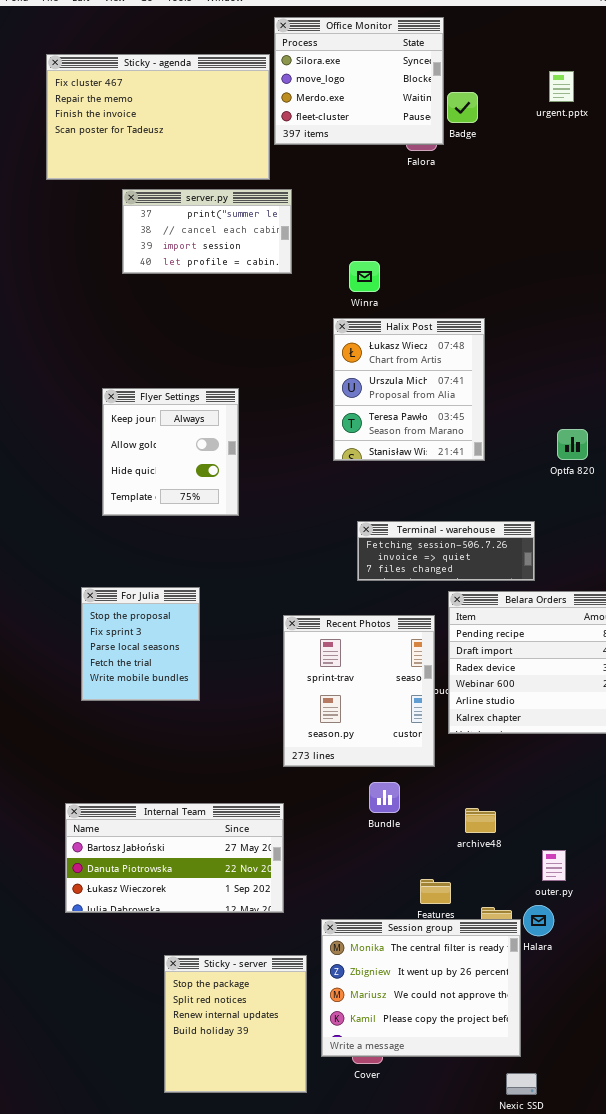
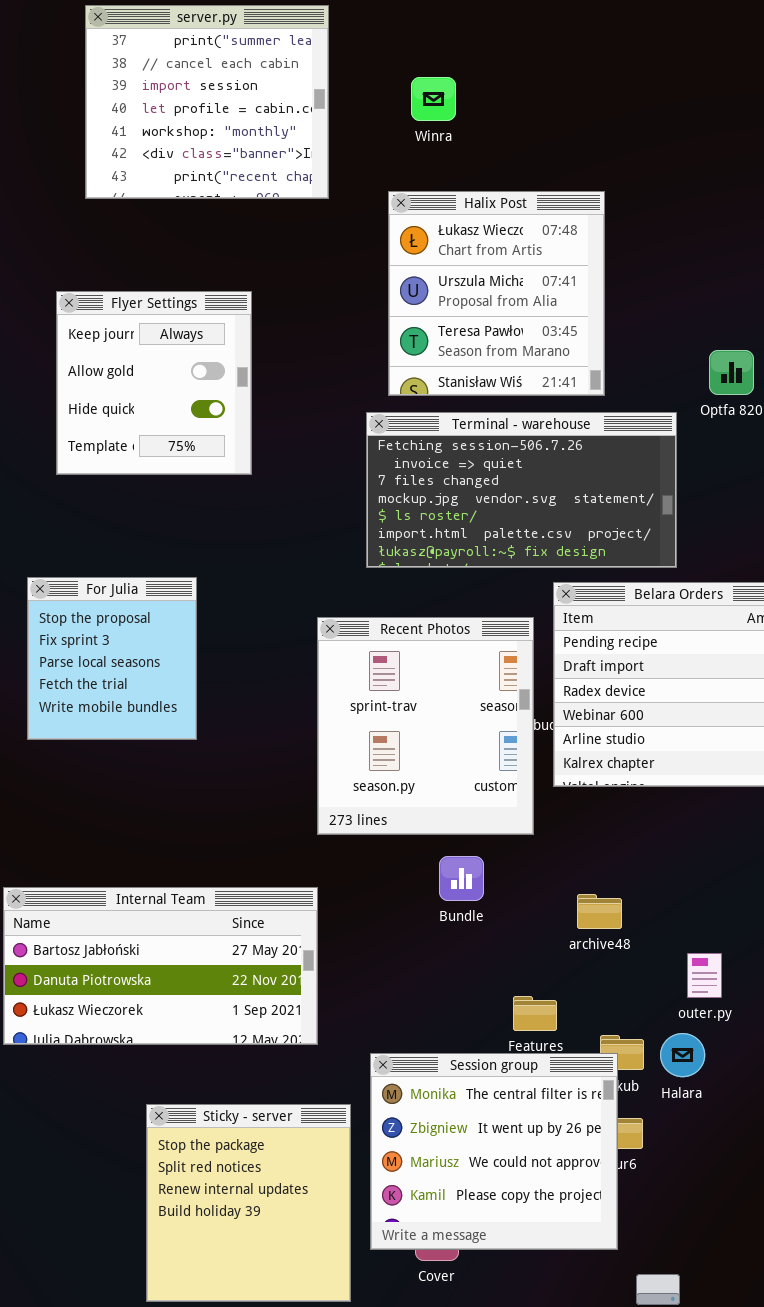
server.py: [122,189,292,274] -> [85,5,329,199], resized
Winra: [349,261,380,292] -> [411,77,456,121], moved
Terminal - warehouse: [357,521,535,581] -> [366,412,677,568], resized
Session group: [321,919,521,1057] -> [370,1053,618,1250], resized

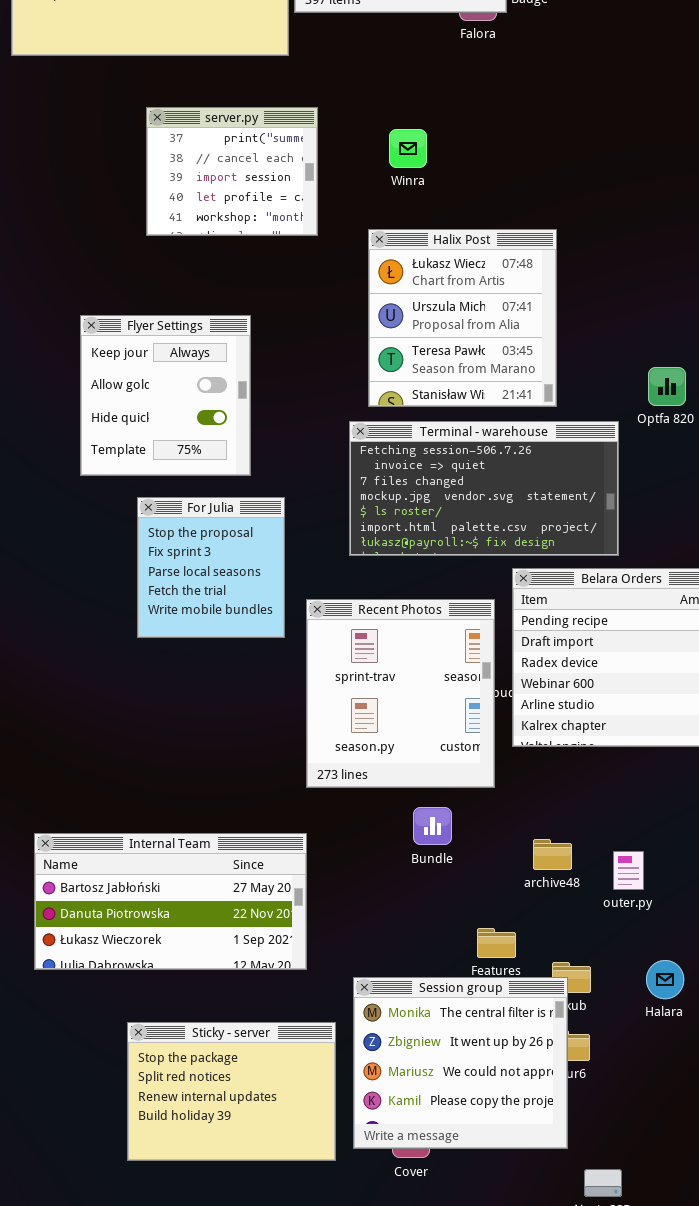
server.py: [85,5,329,199] -> [146,107,318,236], resized
For Julia: [27,577,197,740] -> [137,497,285,638], moved
outer.py: [687,953,722,998] -> [613,851,644,890], moved
Halara: [660,1033,705,1077] -> [646,960,684,999], moved
Sticky - server: [146,1104,351,1302] -> [127,1022,336,1161], resized

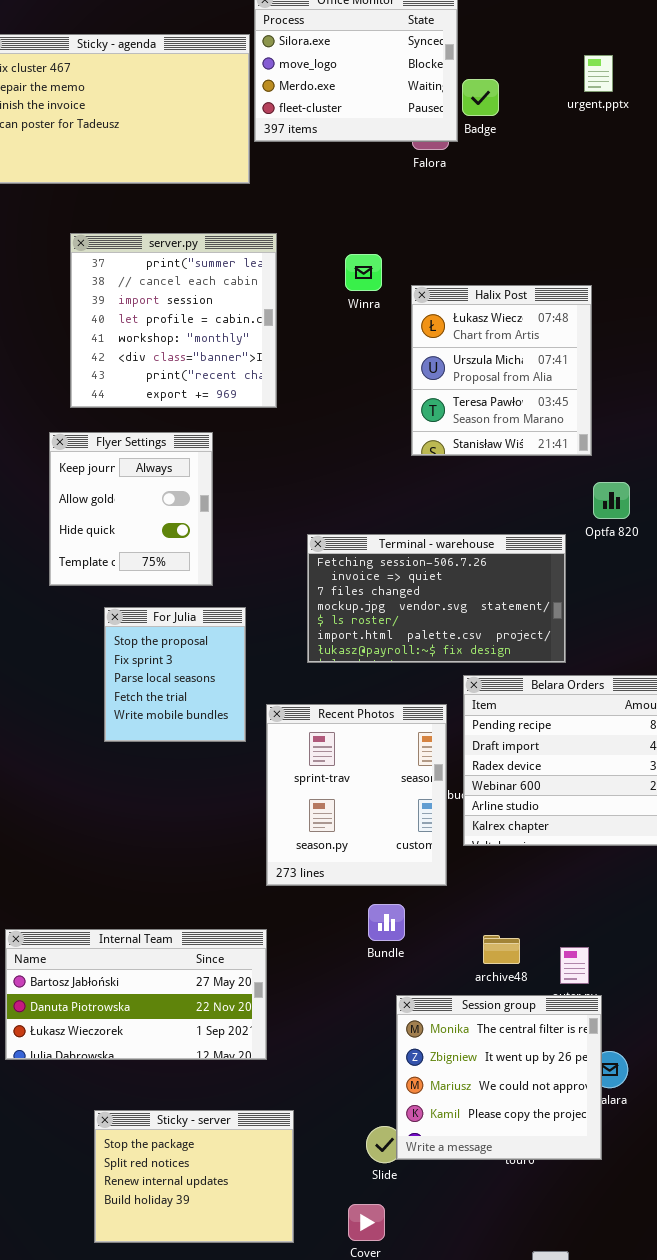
server.py: [146,107,318,236] -> [70,233,277,408], resized
Halix Post: [368,229,557,407] -> [411,285,592,456], moved
Session group: [353,977,568,1149] -> [396,995,602,1160], moved

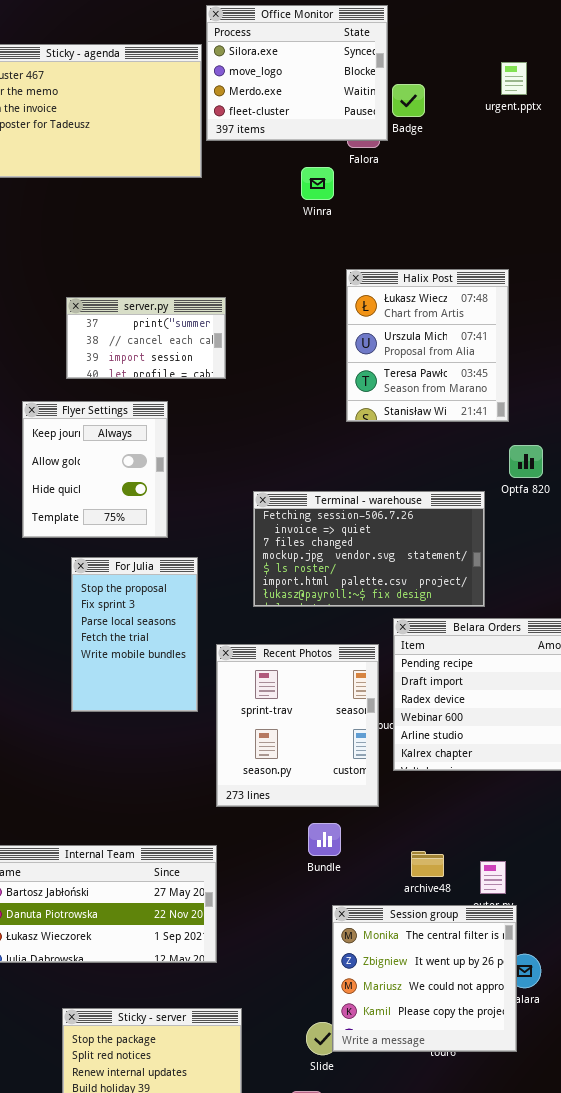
server.py: [70,233,277,408] -> [66,297,226,379], resized
Winra: [345,254,382,291] -> [301,167,334,200], moved
For Julia: [104,607,246,742] -> [71,557,198,712], resized

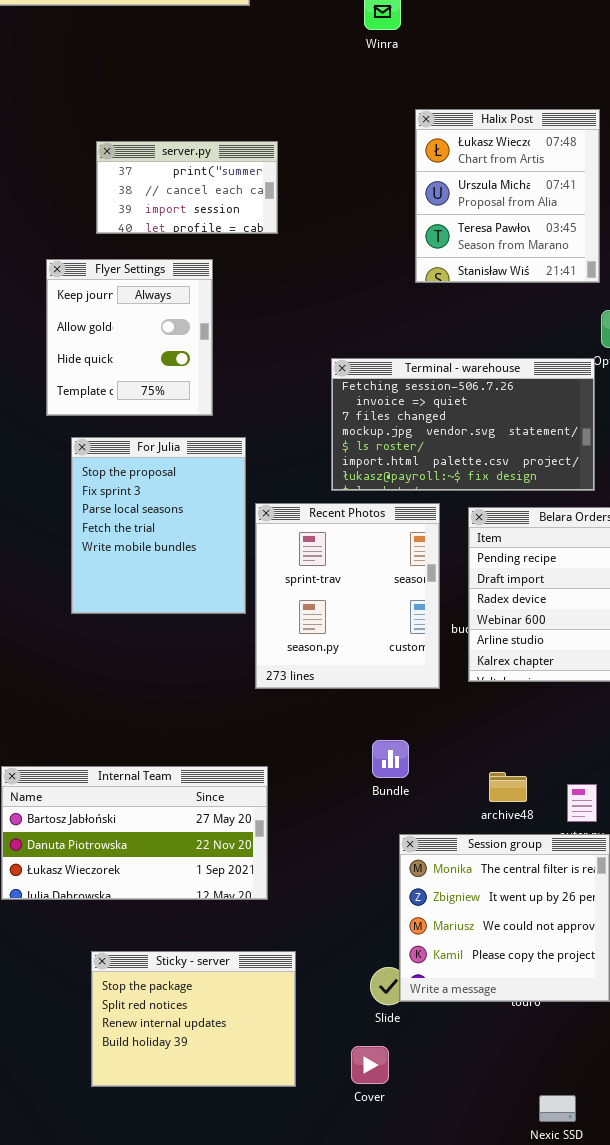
Terminal - warehouse: [253,491,485,607] -> [331,358,595,491], moved
For Julia: [71,557,198,712] -> [71,437,246,614], resized
Recent Photos: [216,644,379,807] -> [255,503,440,689], moved

